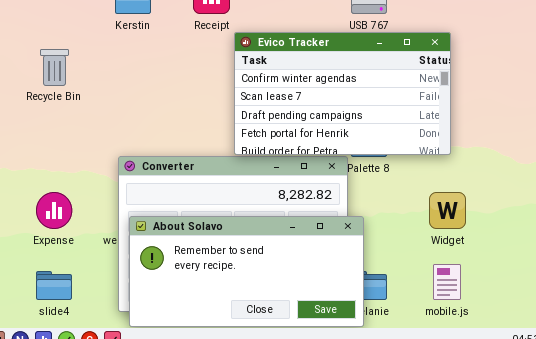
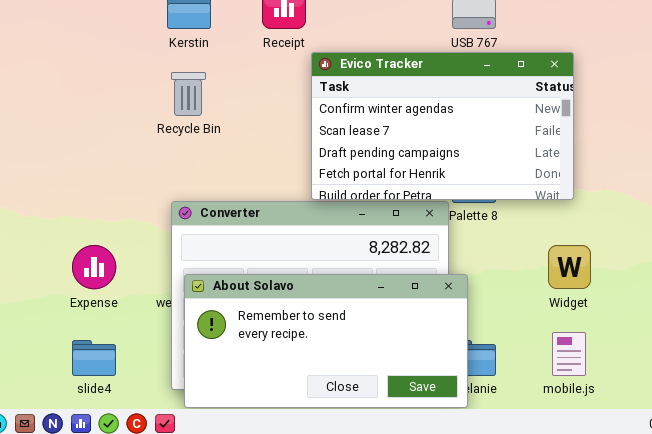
Recycle Bin: [40,49,69,86] -> [171,72,206,116], moved

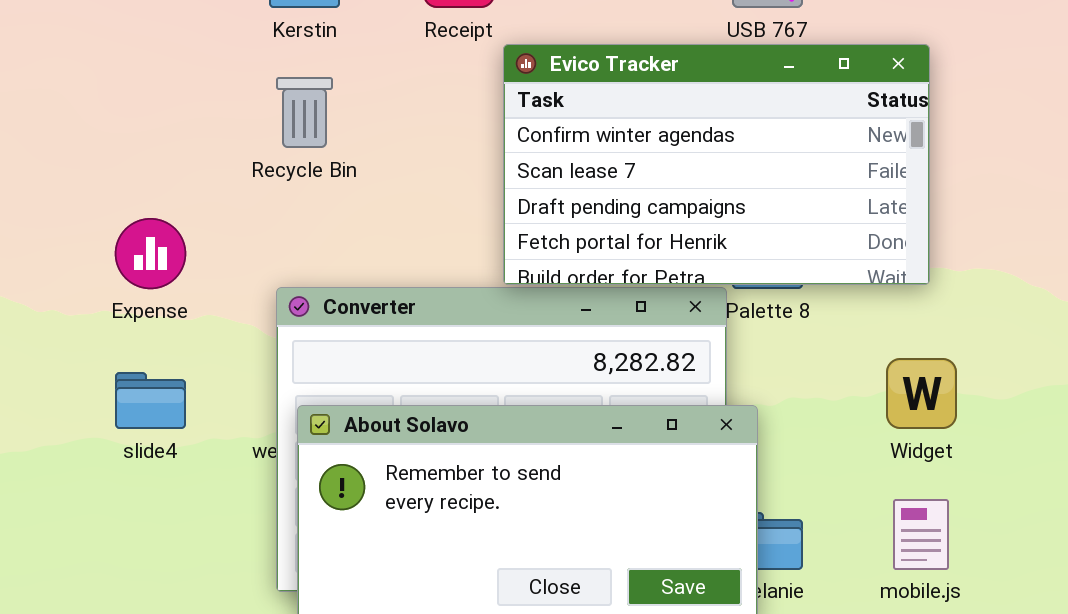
Expense: [72,245,116,289] -> [115,218,186,289], moved
slide4: [72,340,116,376] -> [115,372,186,429], moved

